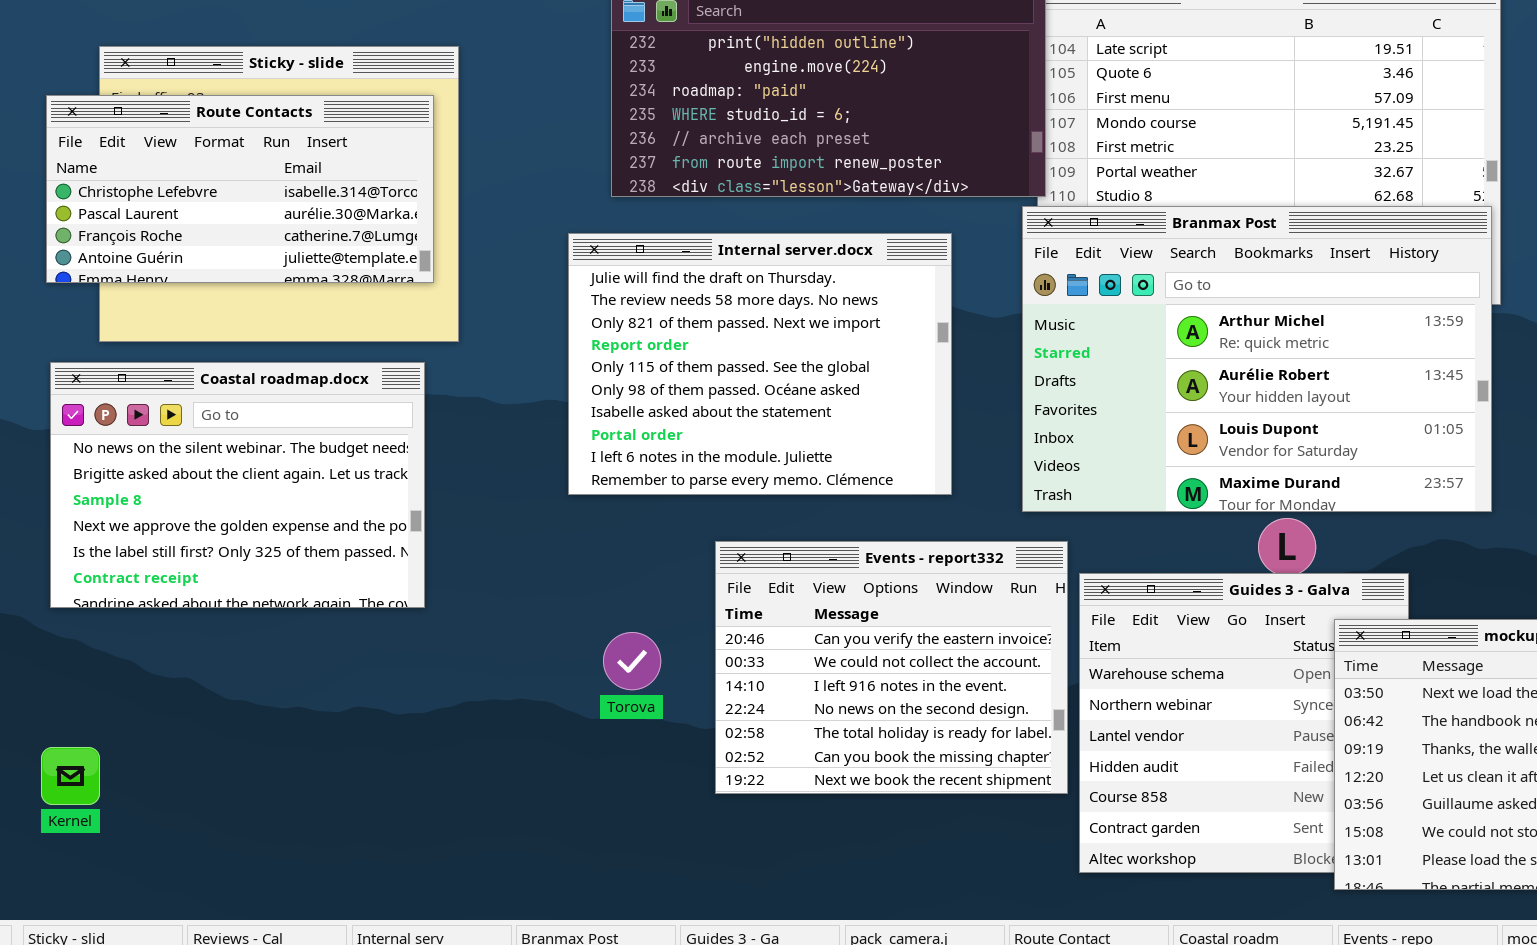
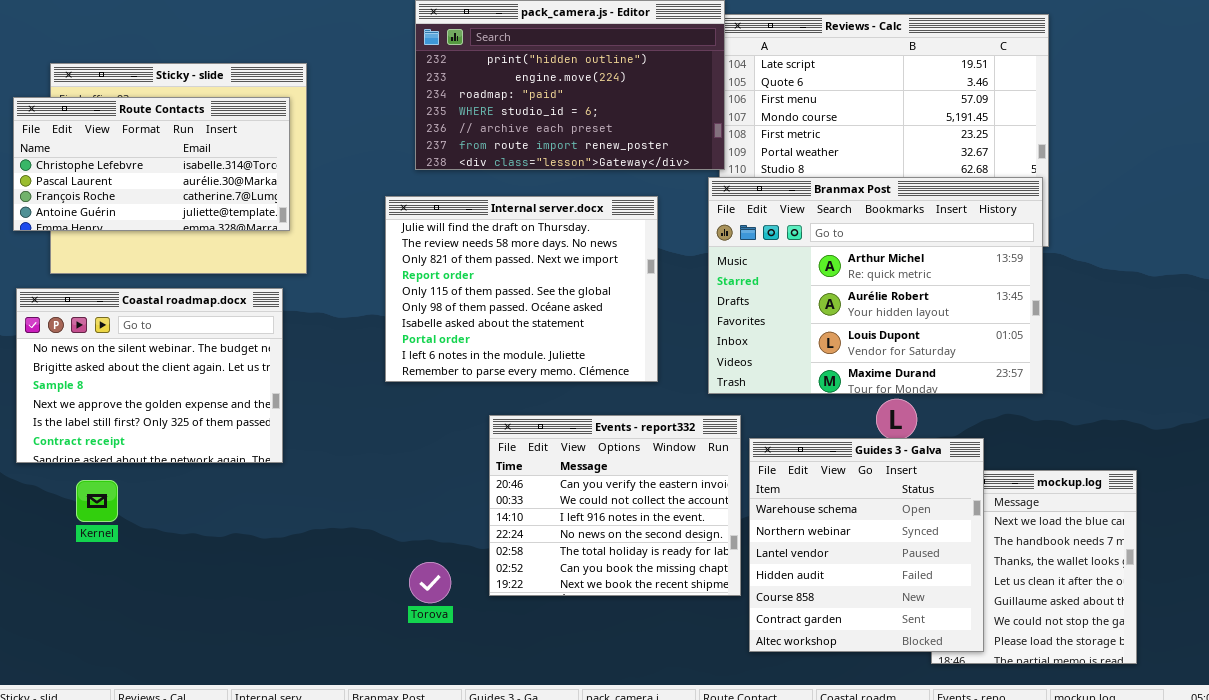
Guides 3 - Galva: [1079,573,1409,873] -> [749,438,984,652], raised
Torova: [603,632,661,690] -> [409,562,451,603], moved
Kernel: [41,747,100,805] -> [76,480,118,522], moved

